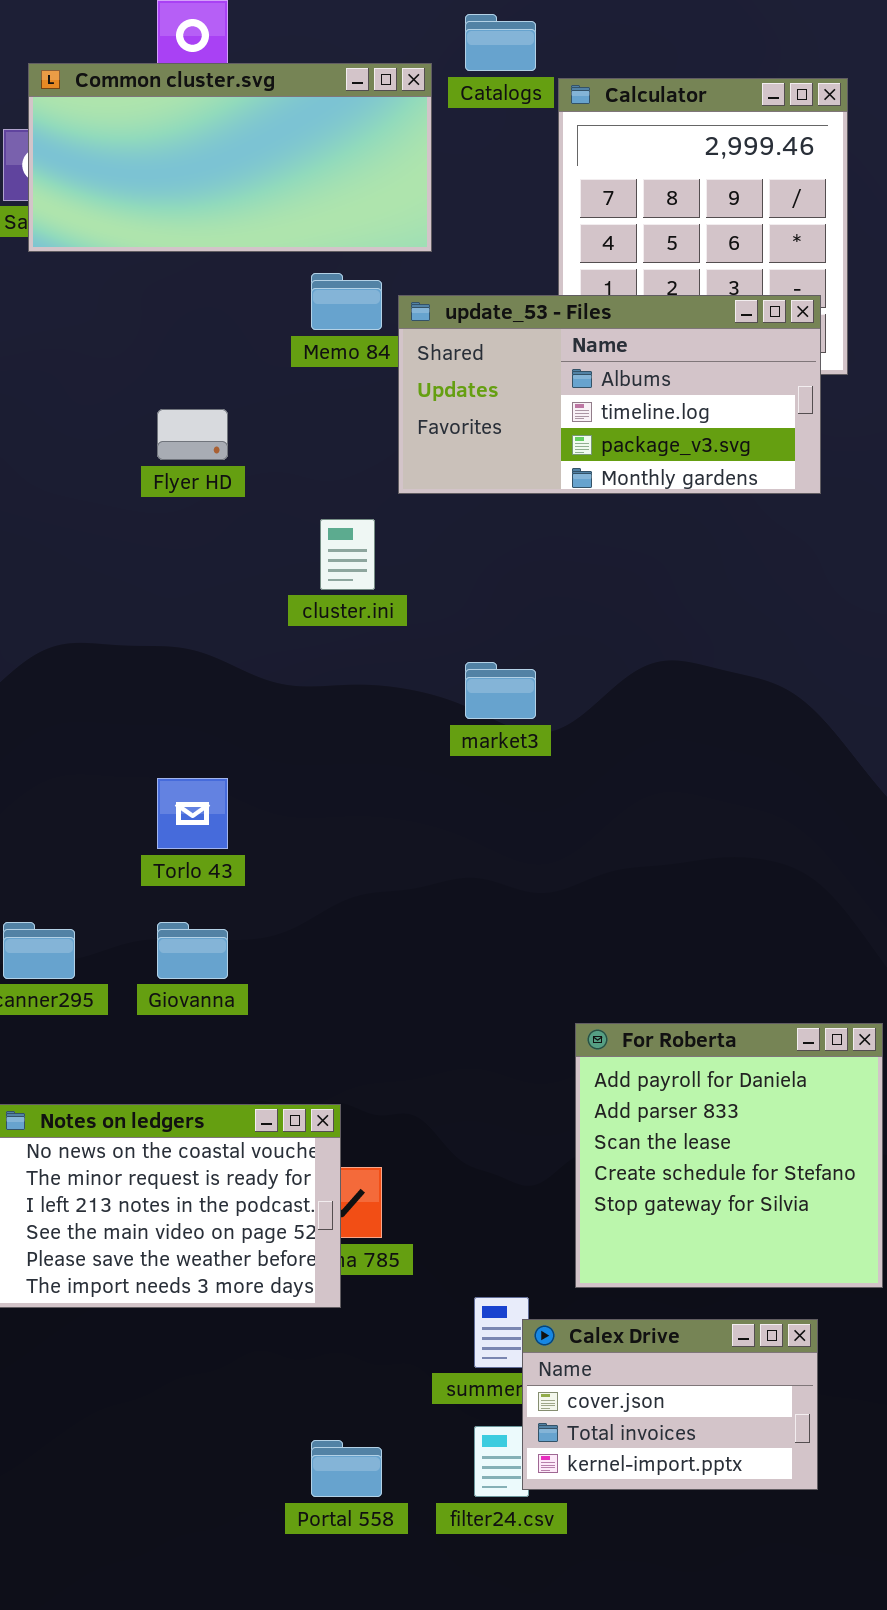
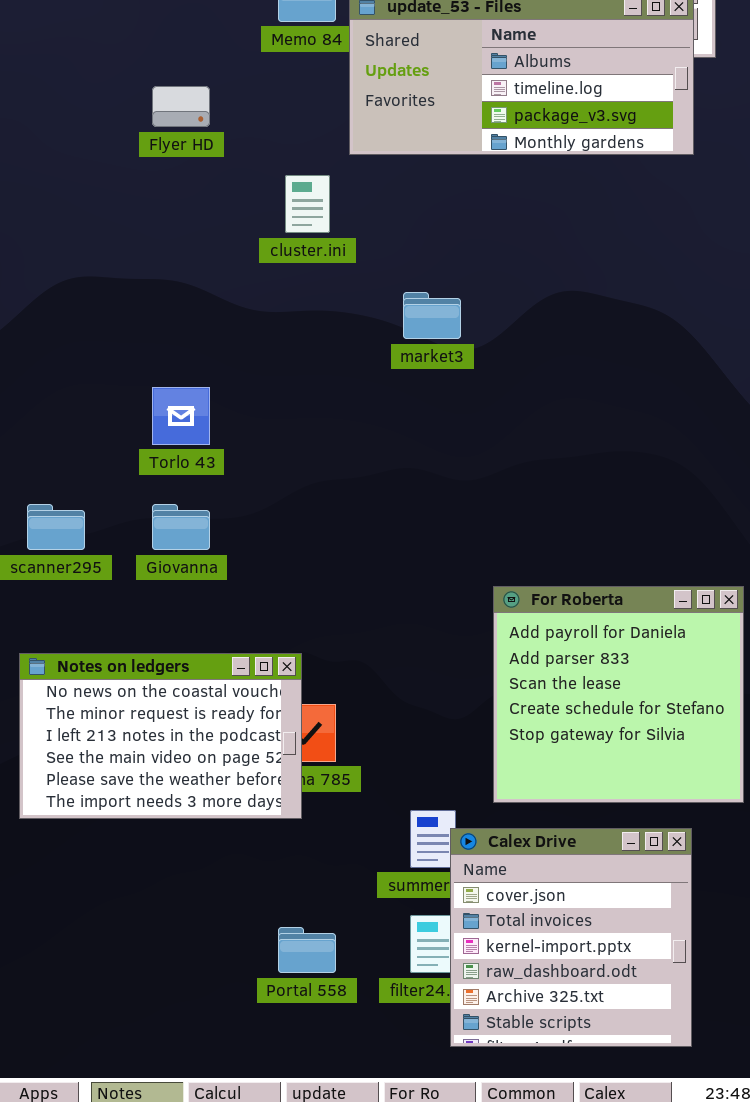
Calex Drive: [522,1319,818,1490] -> [450,828,692,1047], resized

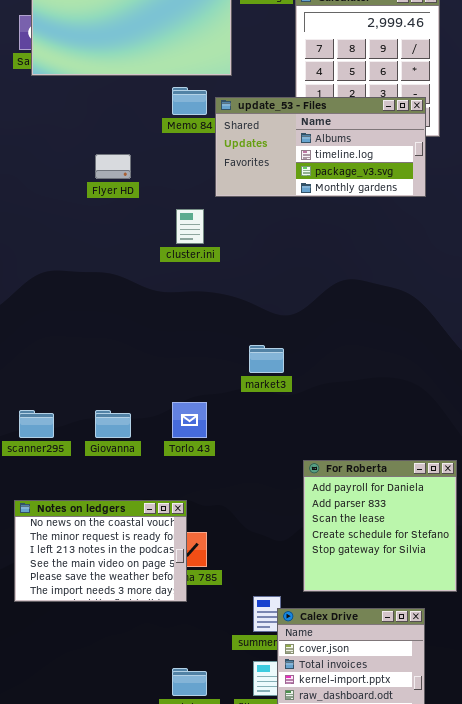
market3: [403,292,461,339] -> [249,345,284,373], moved
Torlo 43: [152,387,210,445] -> [172,402,207,438], moved

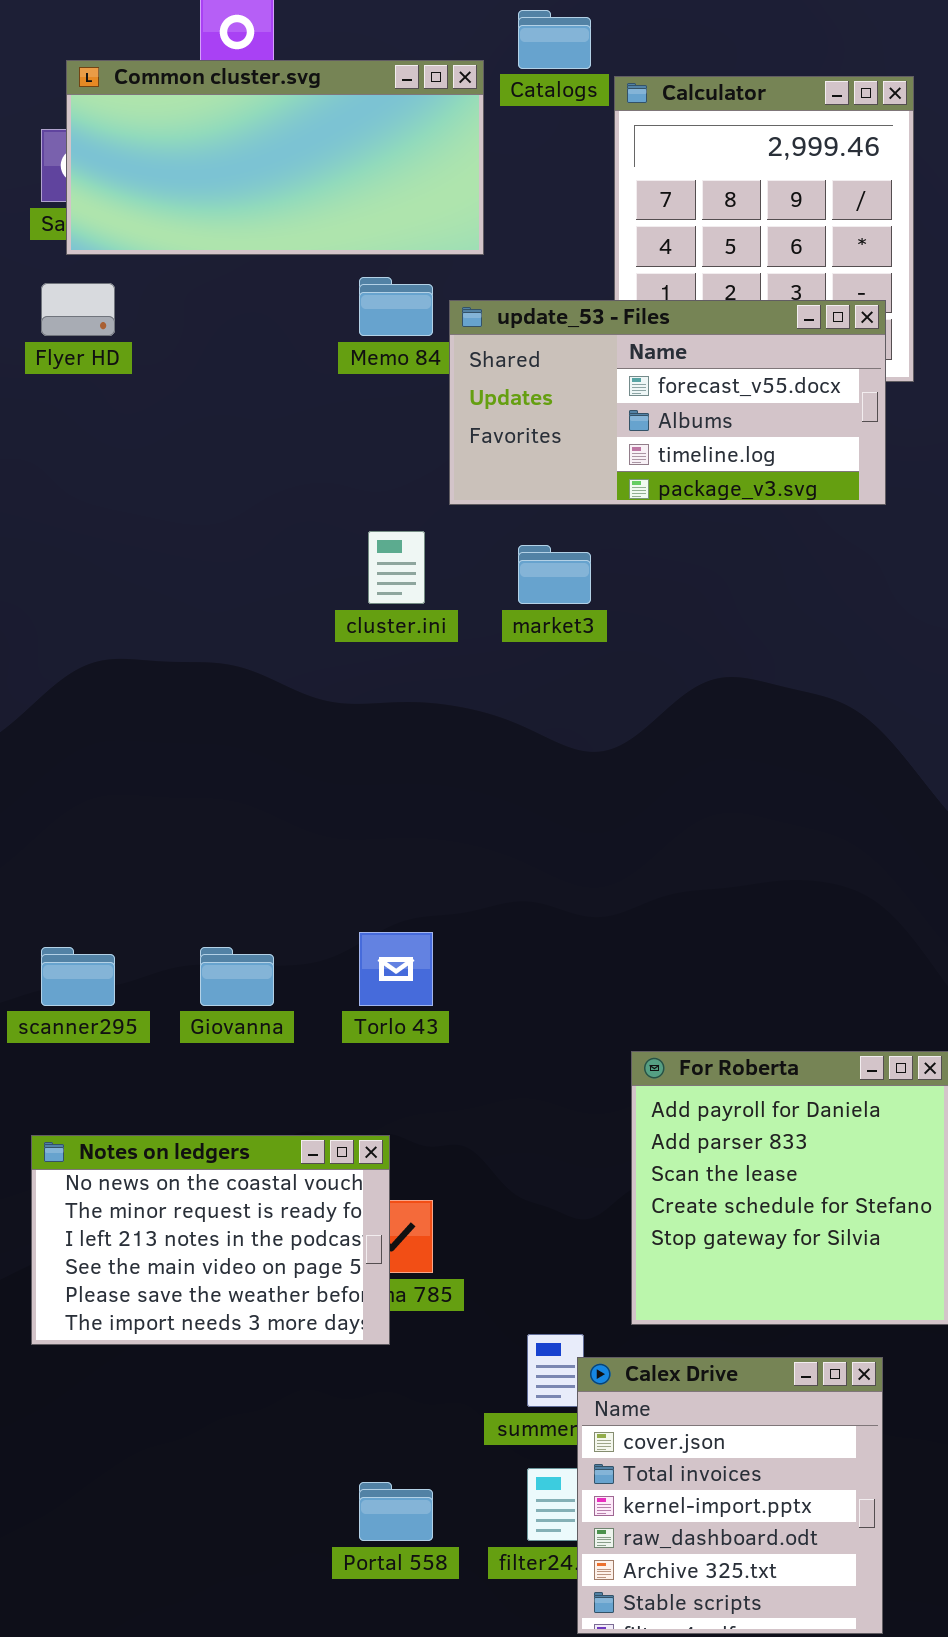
update_53 - Files: [215,97,426,197] -> [449,300,886,505], scrolled up 1 row
Flyer HD: [95,154,131,179] -> [41,283,115,336], moved
market3: [249,345,284,373] -> [518,545,591,604], moved

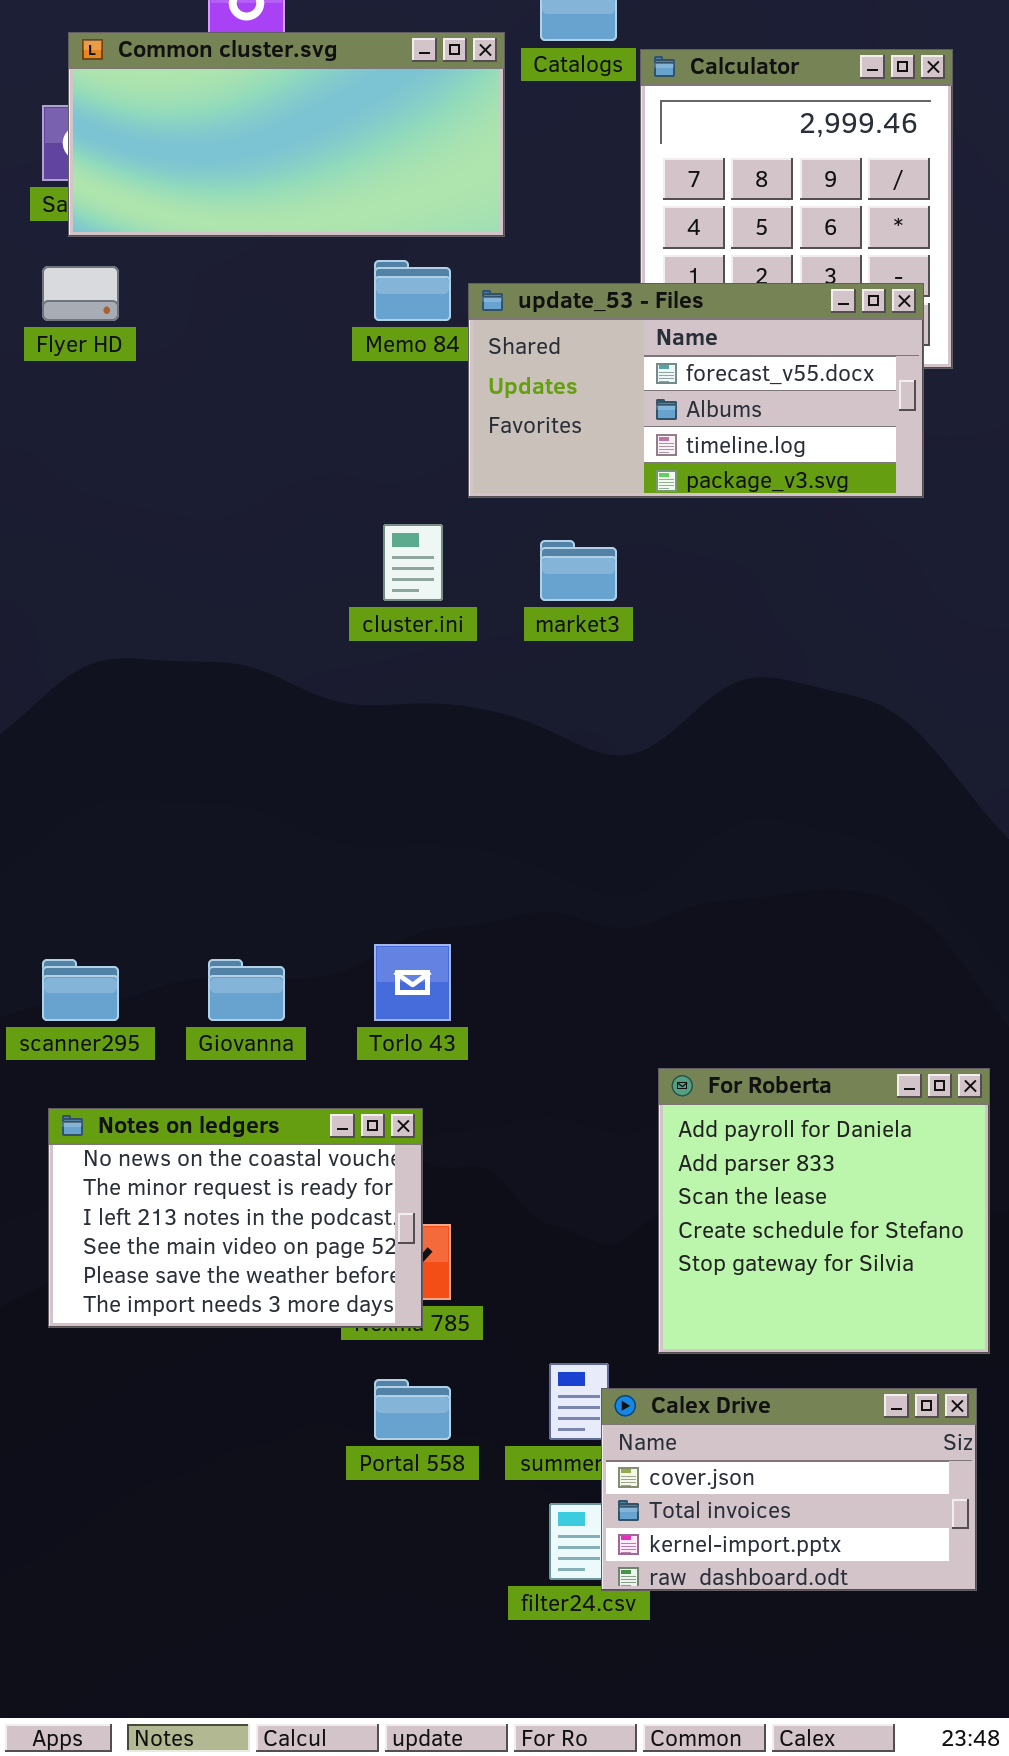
Notes on ledgers: [31,1135,390,1345] -> [48,1108,423,1328], moved
Calex Drive: [577,1357,883,1634] -> [601,1388,977,1591], resized
Portal 558: [359,1482,433,1541] -> [374,1379,451,1440], moved

